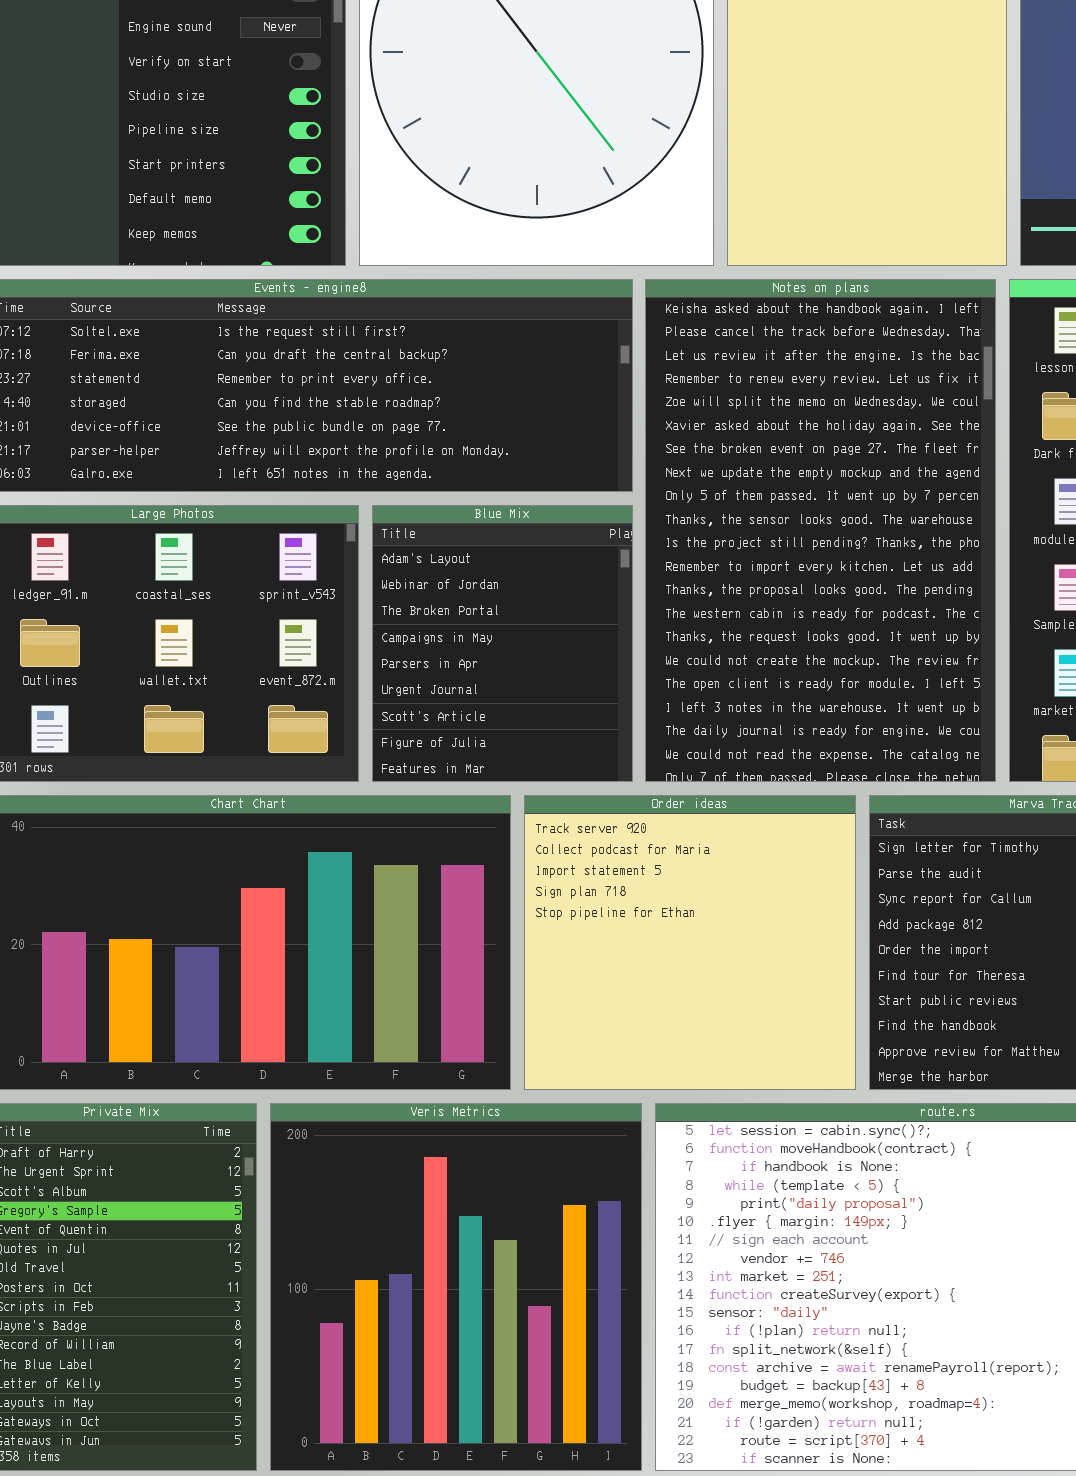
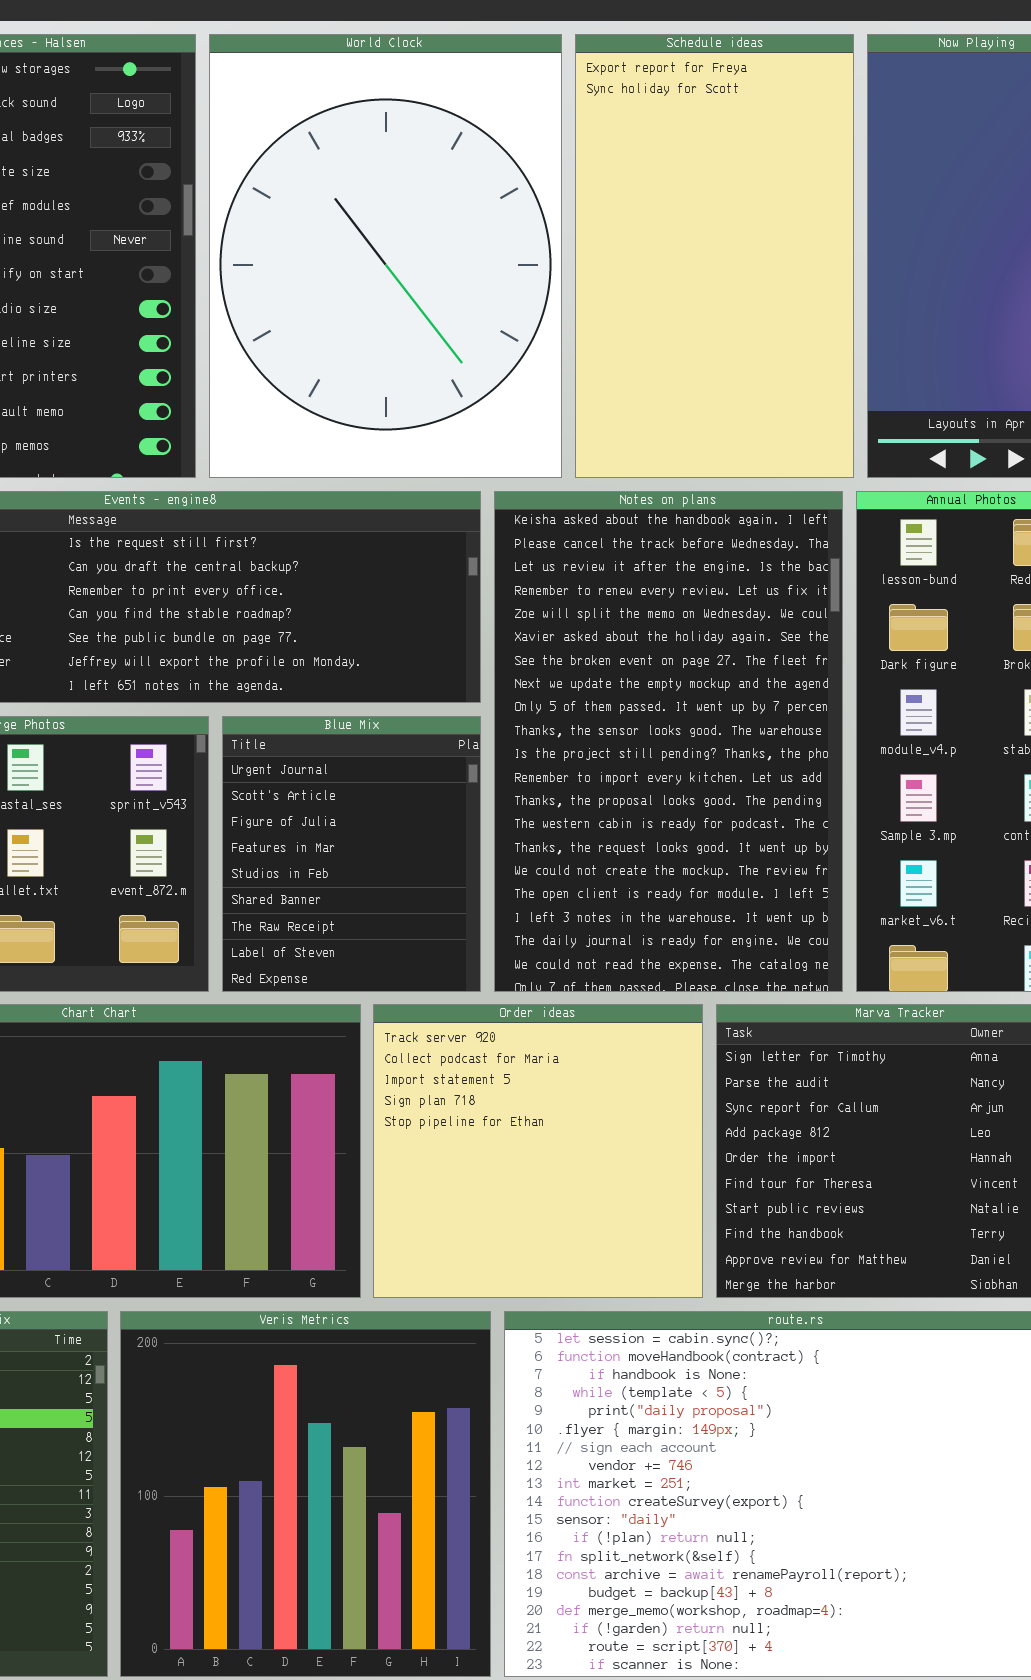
Blue Mix: [372,505,633,782] -> [222,716,481,992], scrolled down 5 rows

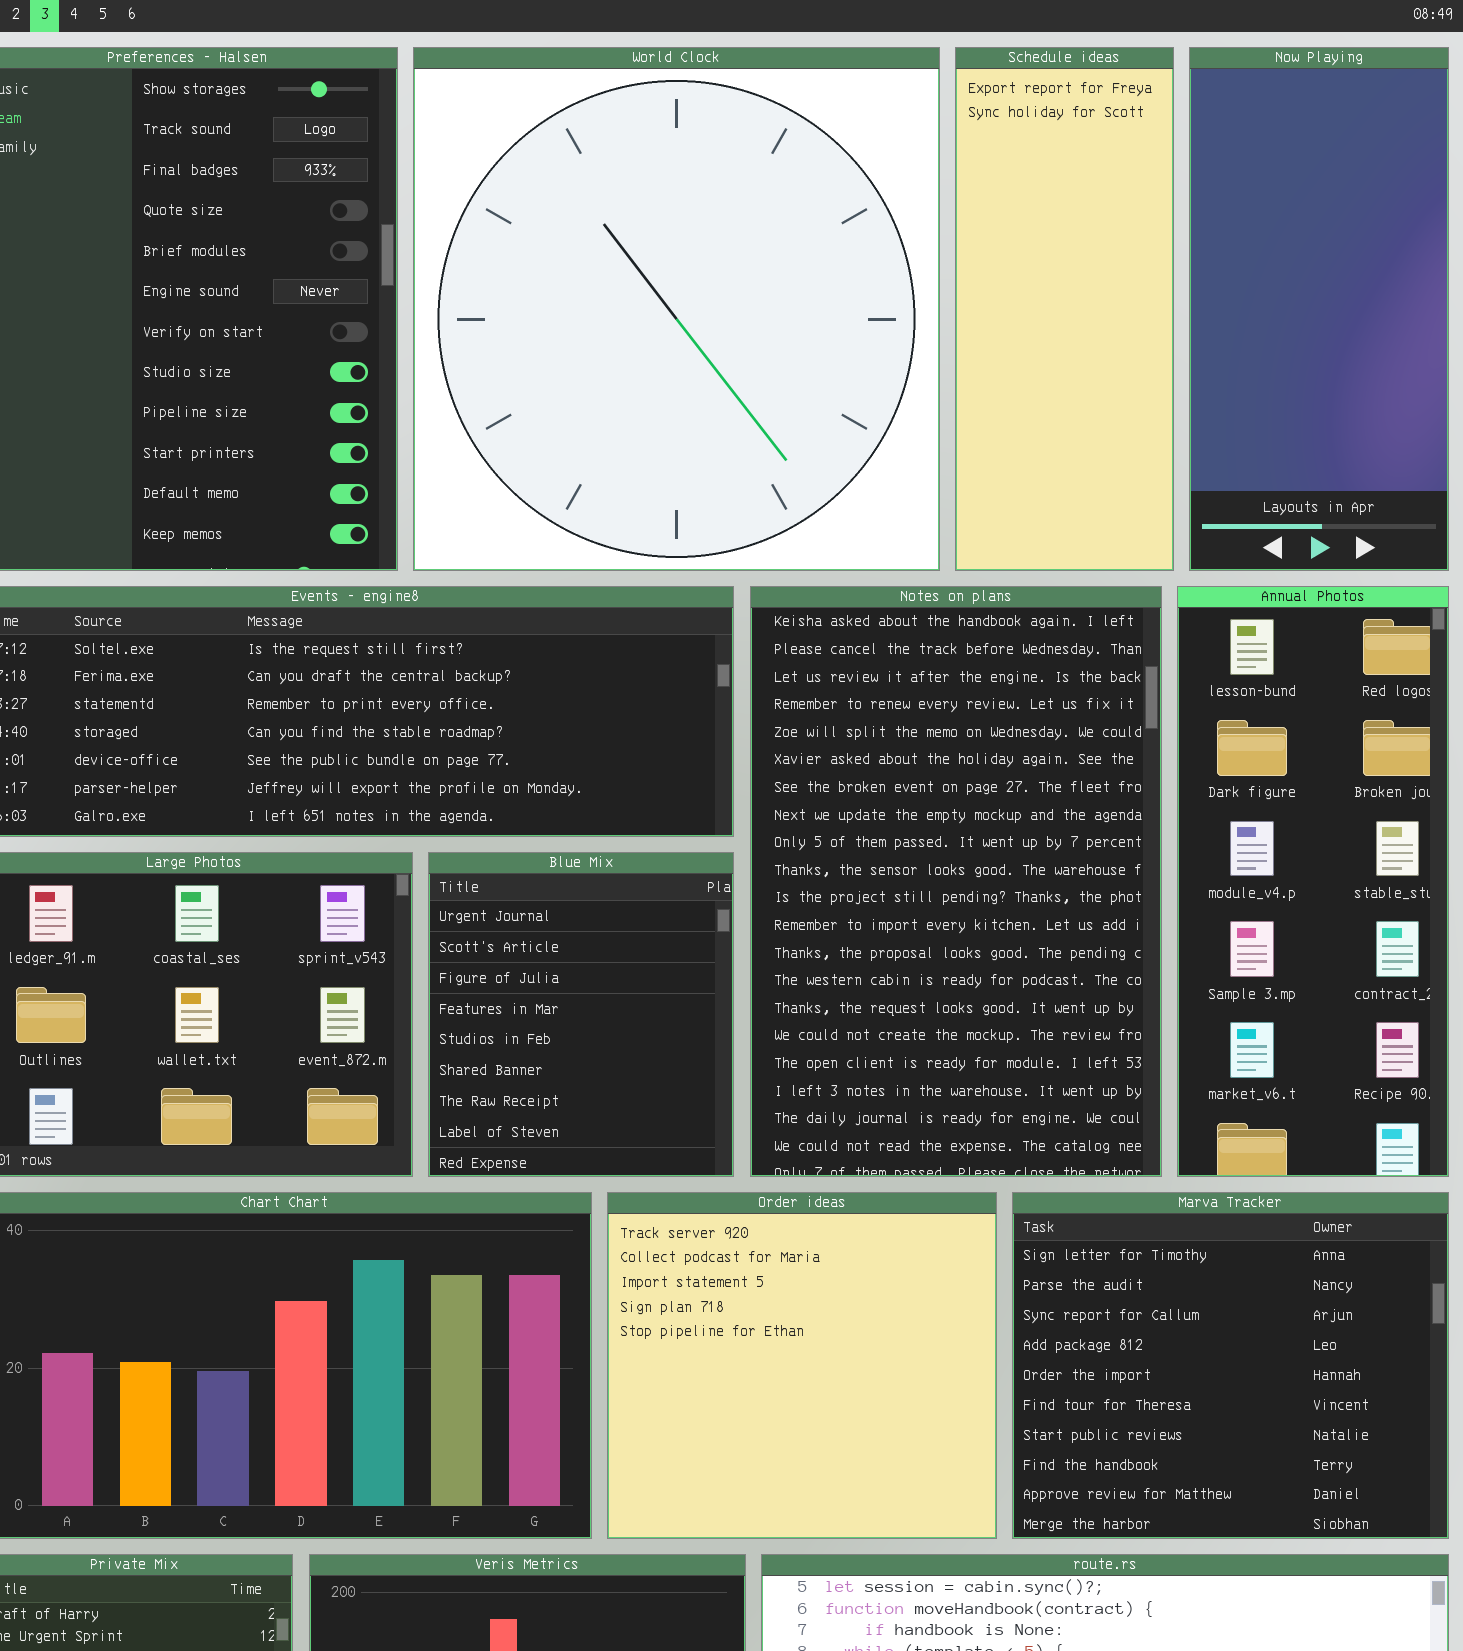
World Clock: [209,34,562,478] -> [413,47,940,571], resized
Schedule ideas: [575,34,854,478] -> [955,47,1174,571], resized

